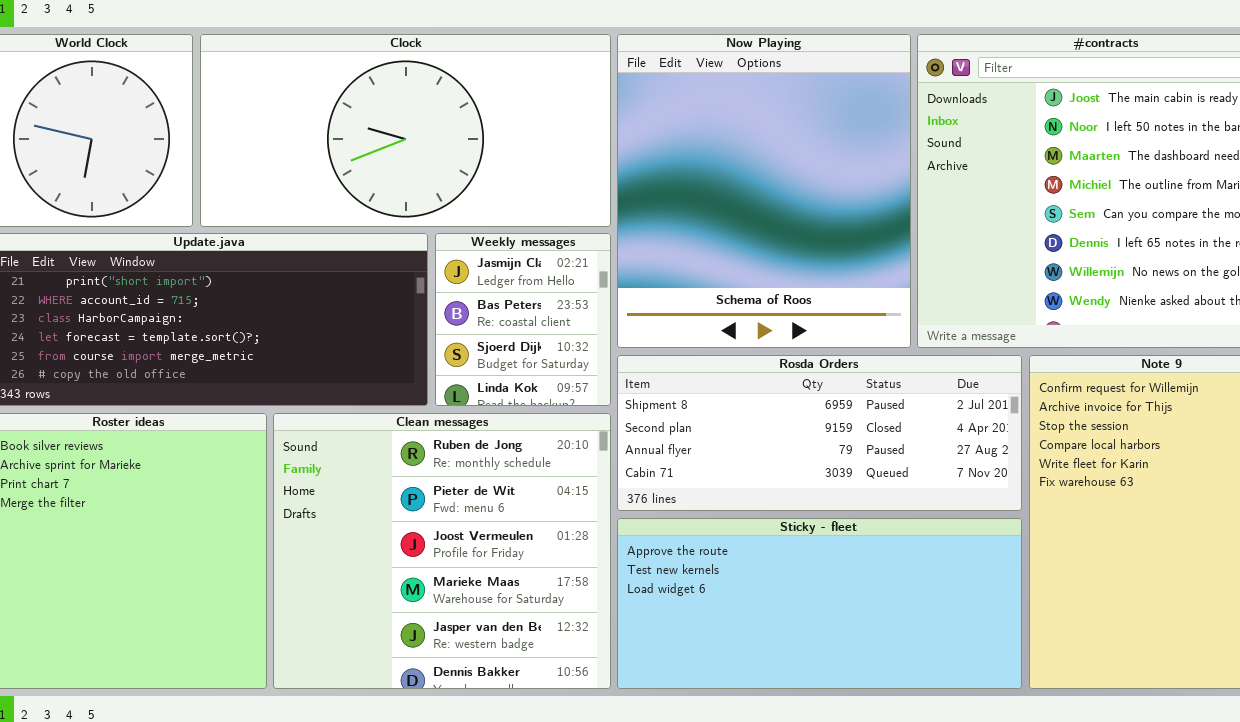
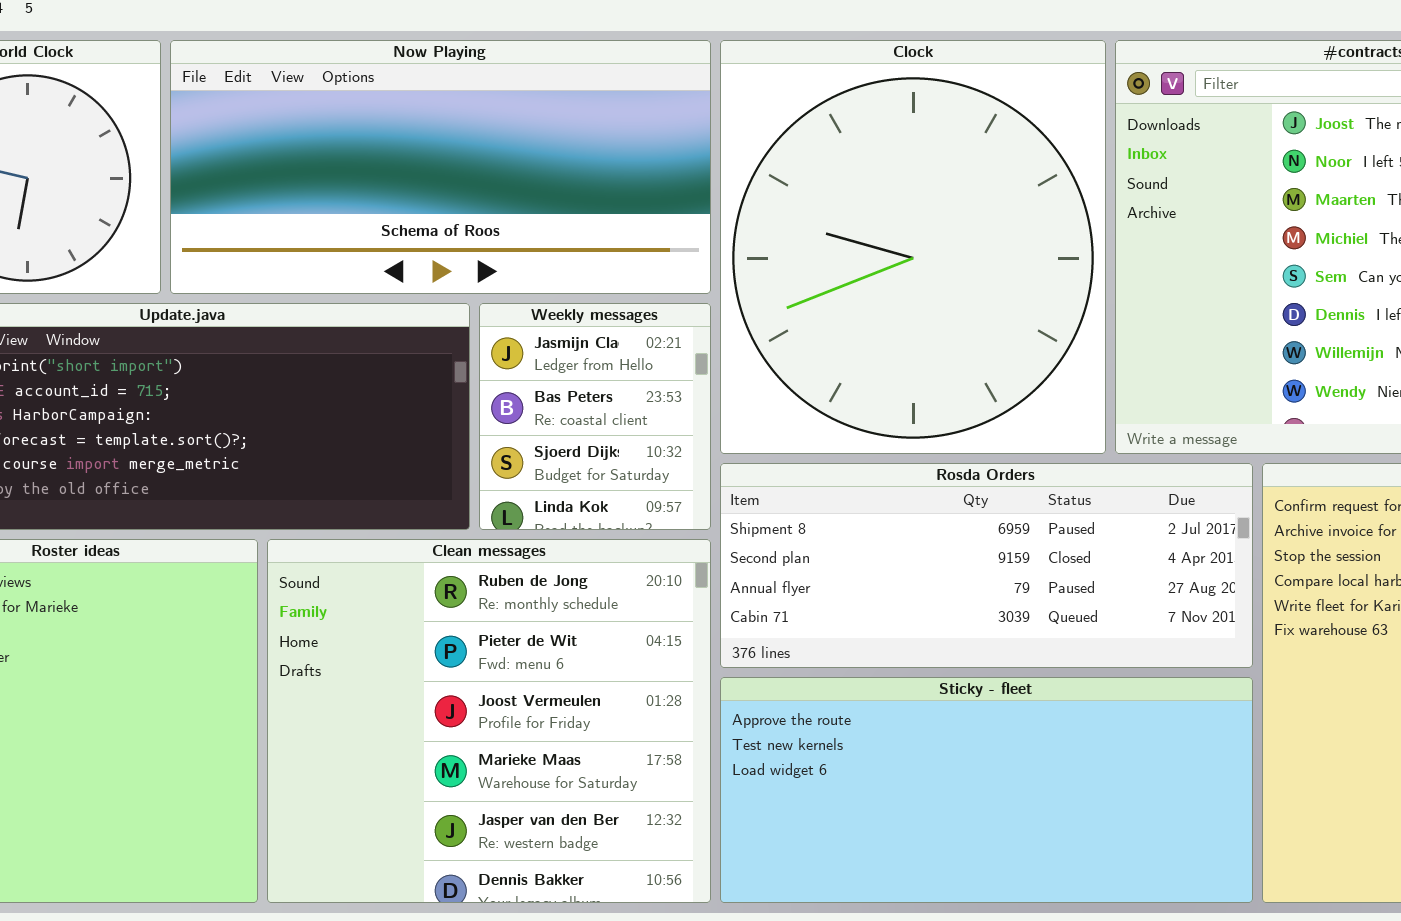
Clock: [200,34,611,227] -> [720,40,1106,454], moved, resized
Now Playing: [617,34,911,348] -> [170,40,711,294], moved, resized

